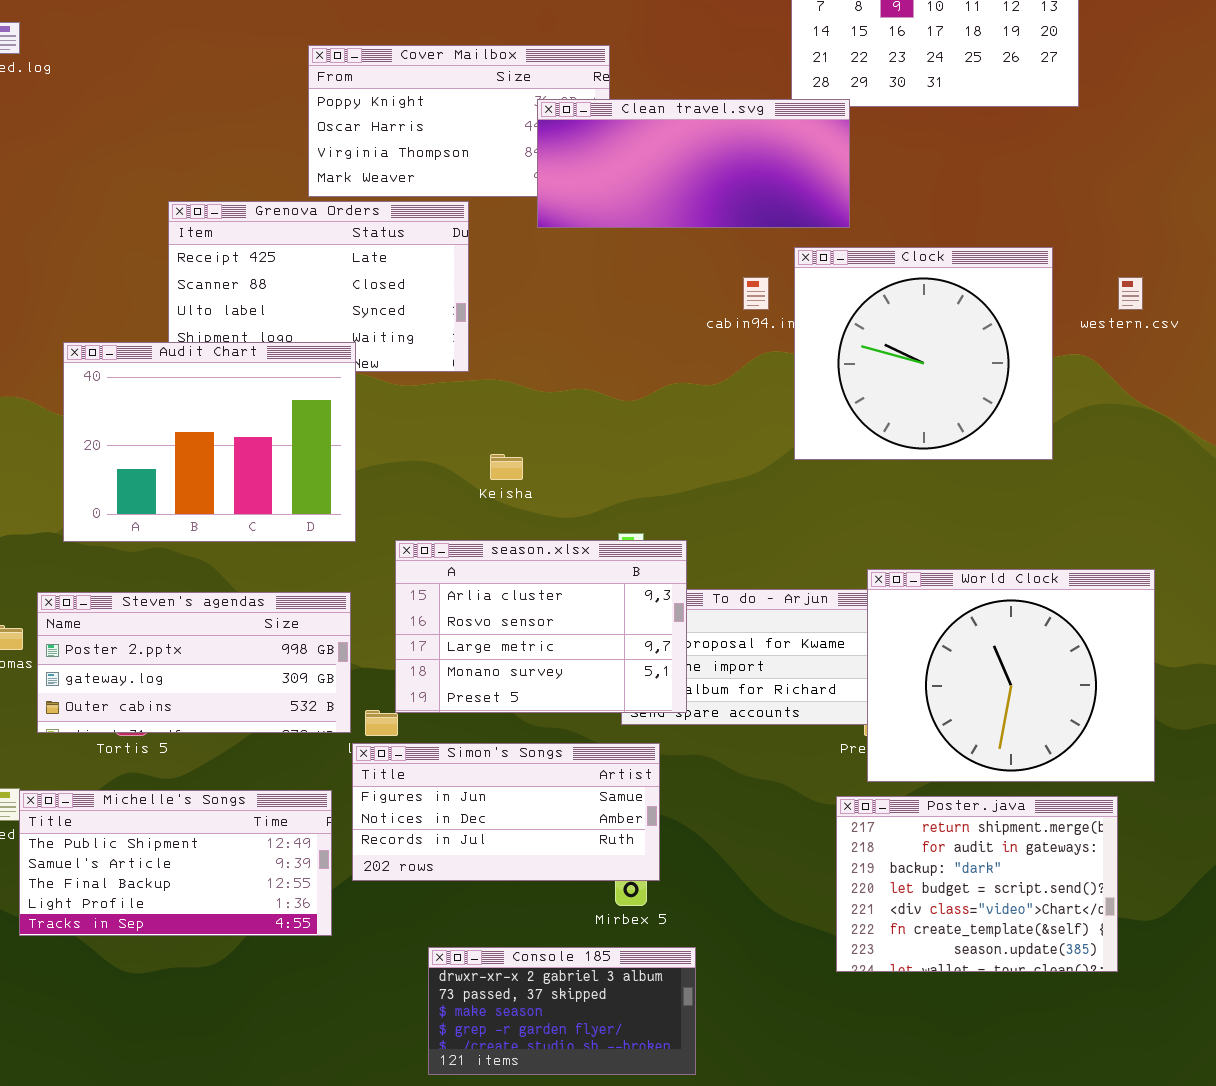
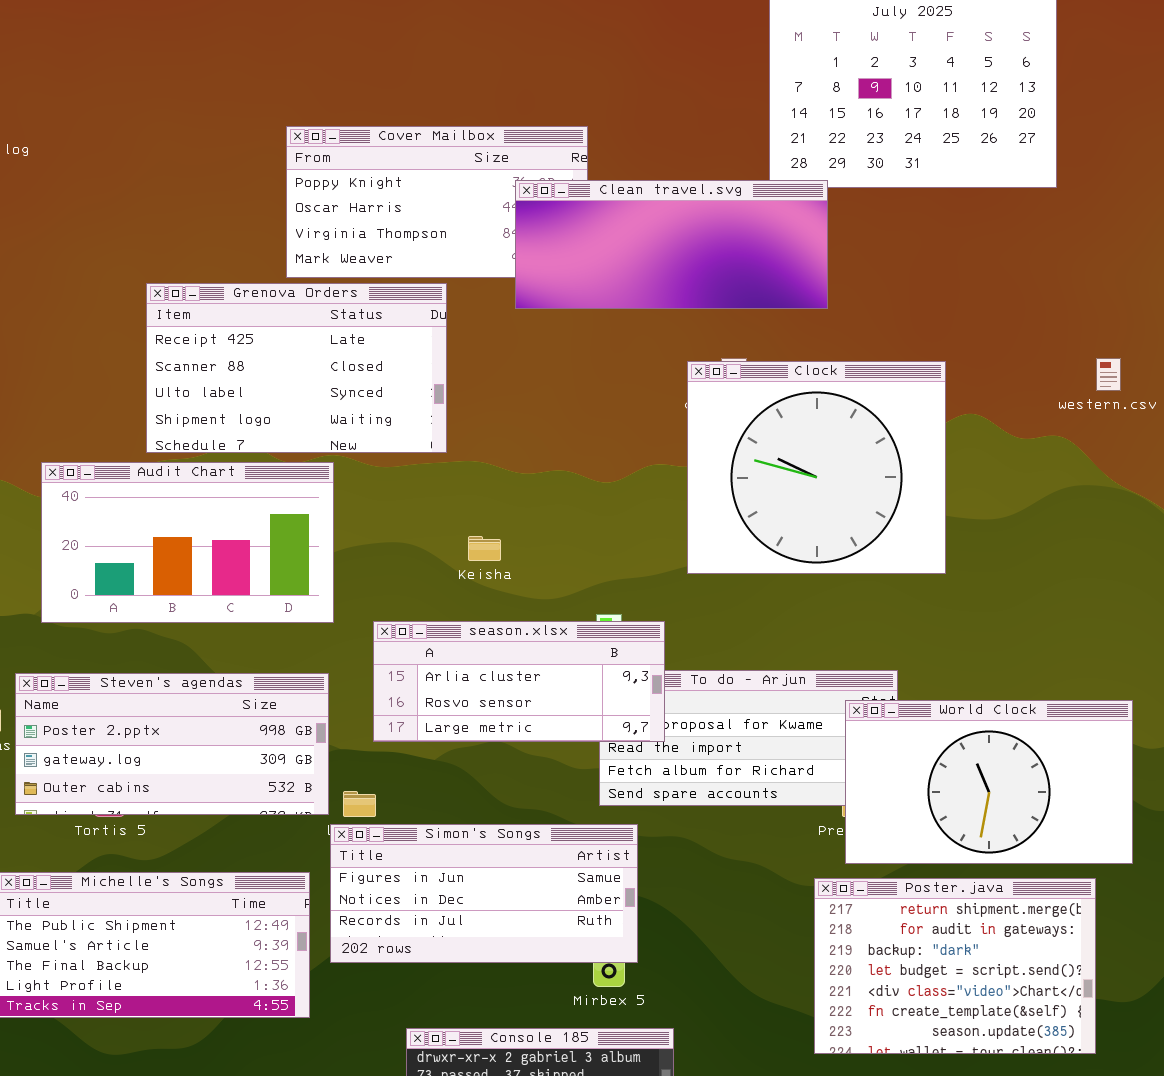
Clock: [794,247,1053,460] -> [687,361,946,574], moved
Audit Chart: [63,342,356,542] -> [41,462,334,623], resized
season.xlsx: [395,540,687,713] -> [373,621,665,742], resized
World Clock: [867,569,1155,782] -> [845,700,1133,864], resized

